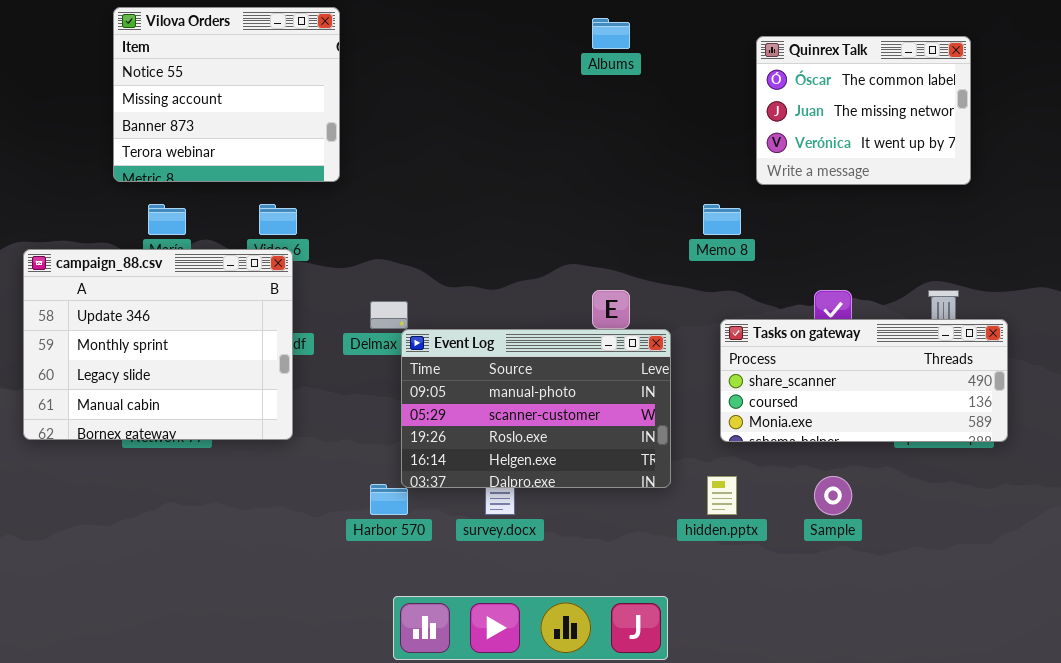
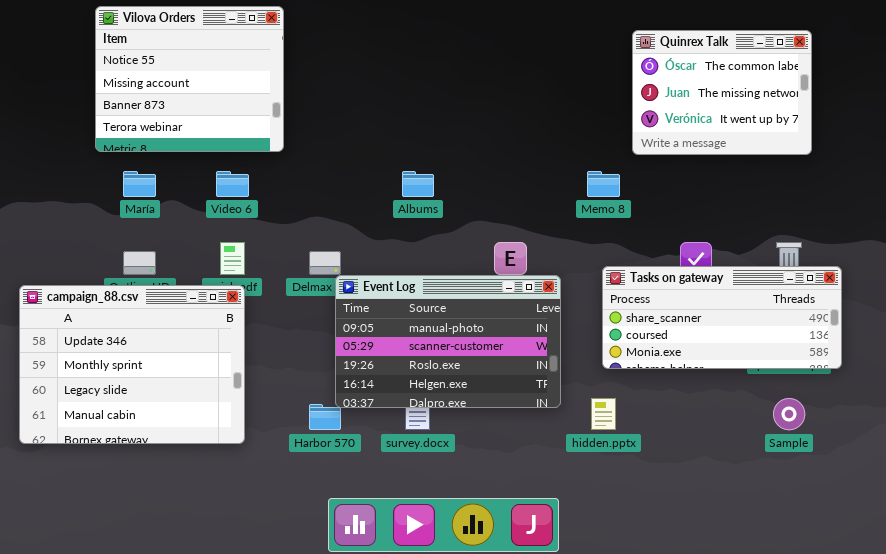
Albums: [592,18,630,49] -> [402,171,434,197], moved
campaign_88.csv: [23,249,293,440] -> [19,285,245,444], moved
Sample: [814,476,852,515] -> [773,398,805,430], moved

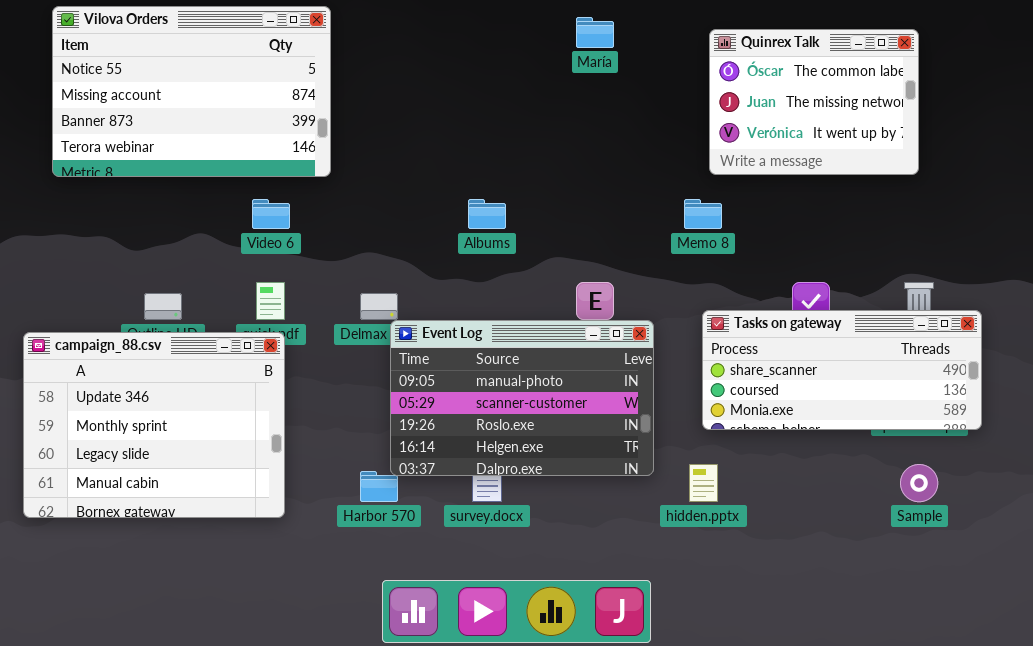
Vilova Orders: [95,6,284,152] -> [52,6,331,177], resized
Quinrex Talk: [632,30,812,155] -> [709,29,919,175], moved
María: [123,171,156,197] -> [576,17,614,48], moved

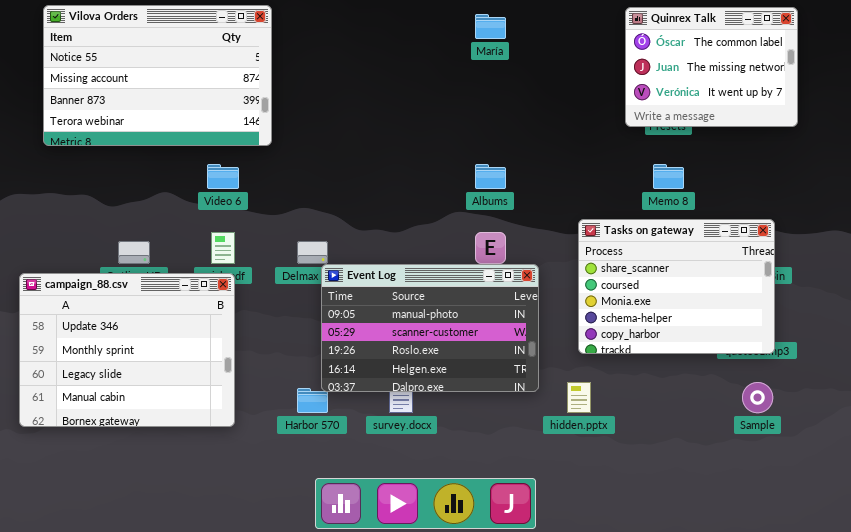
Quinrex Talk: [709,29,919,175] -> [625,7,798,127], moved
Albums: [468,199,506,229] -> [475,164,506,189], moved
Memo 8: [684,199,722,229] -> [653,164,684,189], moved
Tasks on gateway: [702,310,982,430] -> [578,219,775,354], resized

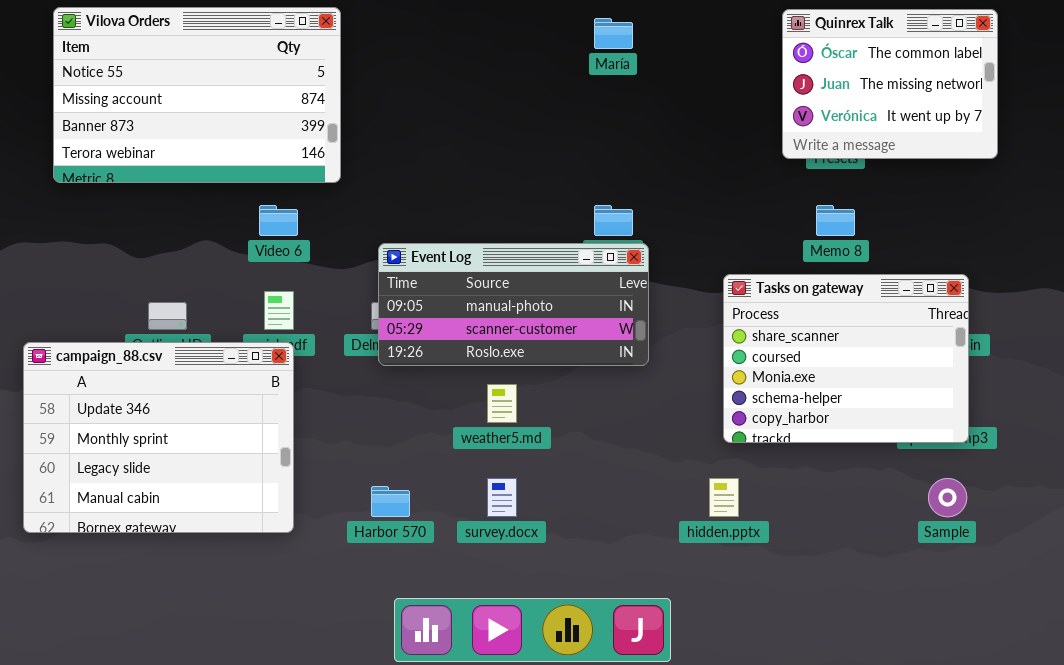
Event Log: [321,264,539,392] -> [378,243,649,366], moved, resized

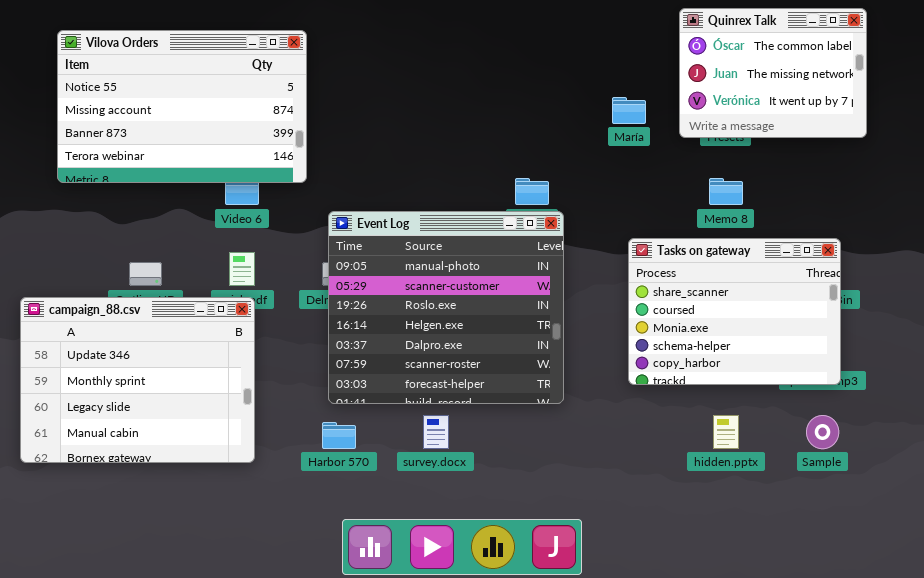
Vilova Orders: [53,7,341,183] -> [57,30,307,183], moved
María: [594,18,633,49] -> [612,97,646,124], moved
Event Log: [378,243,649,366] -> [328,211,564,404], resized
hidden.pptx: [709,478,739,517] -> [713,415,739,449], moved

